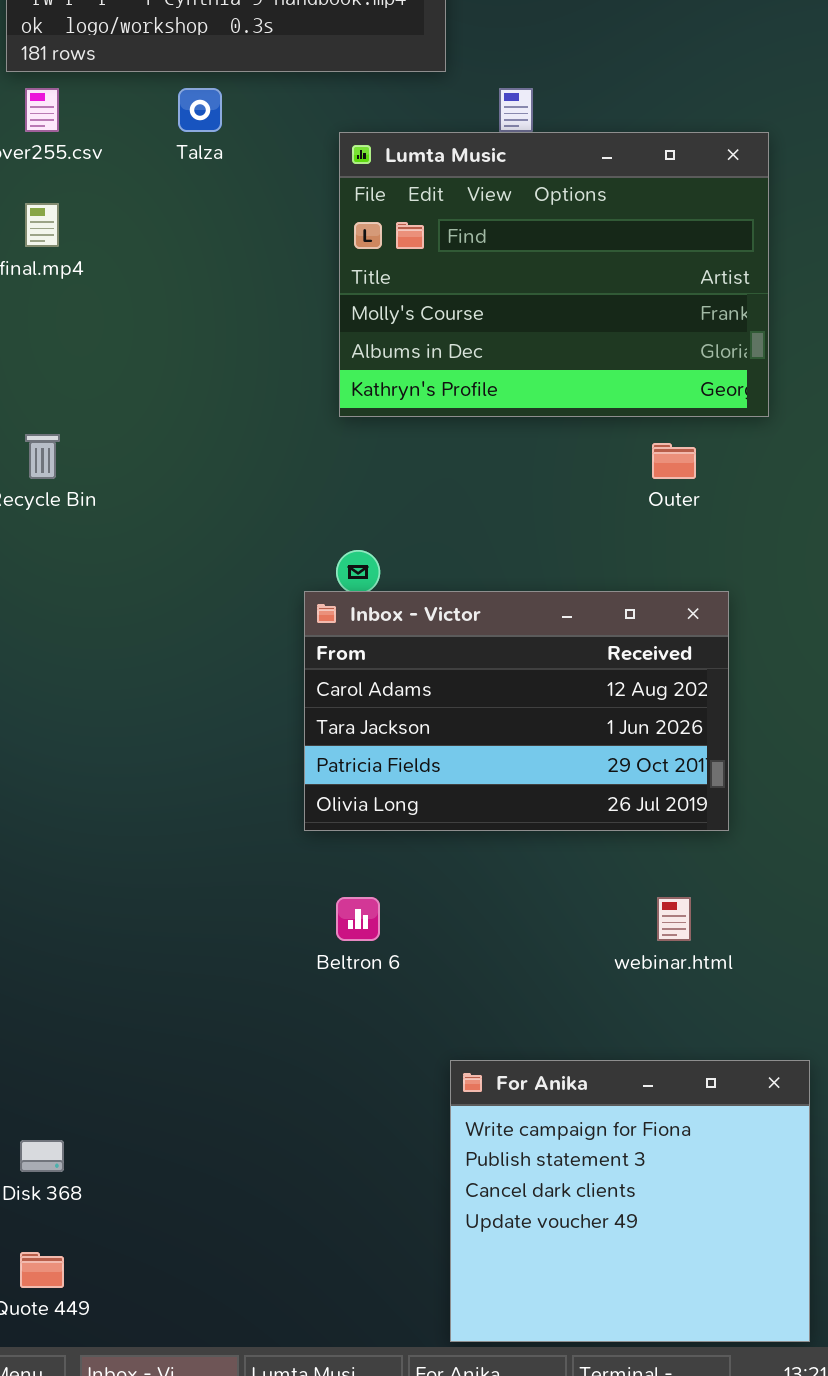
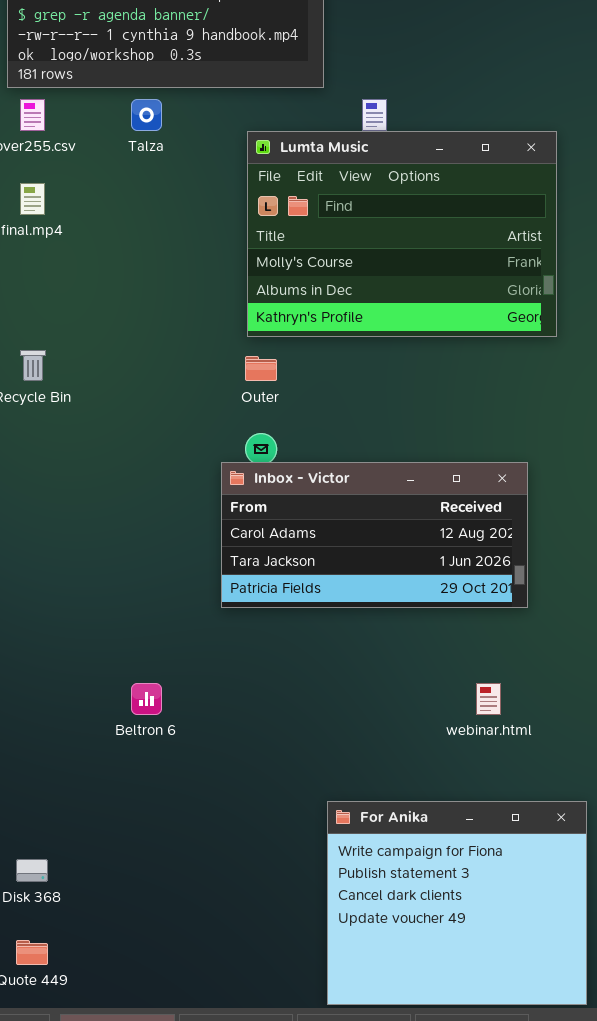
Outer: [652,443,696,479] -> [245,356,277,381], moved
Inbox - Victor: [304,591,729,831] -> [221,462,528,608], resized
Beltron 6: [336,897,380,941] -> [131,683,162,715], moved

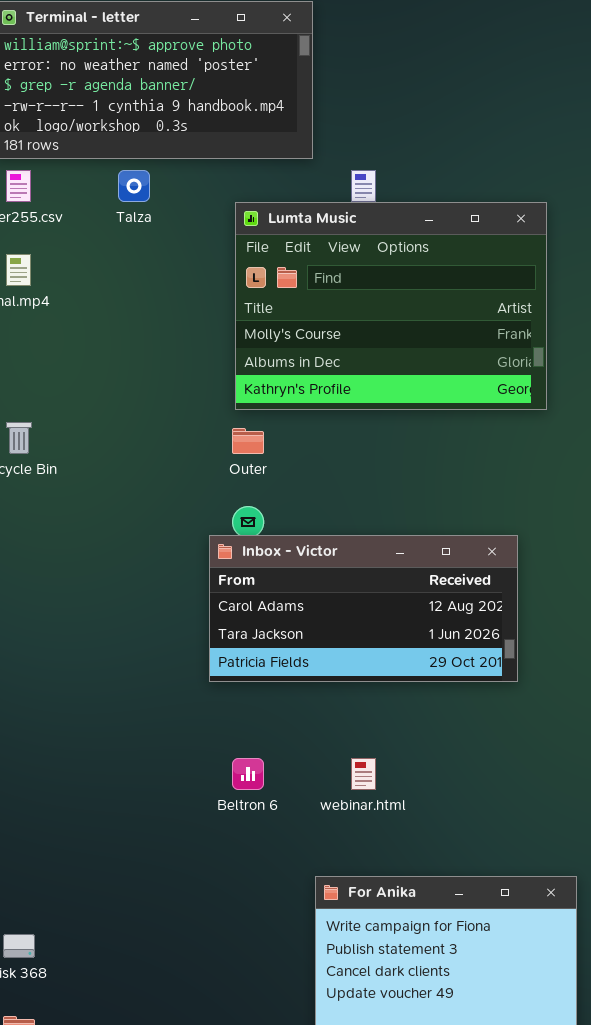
Beltron 6: [131,683,162,715] -> [232,758,264,790], moved
webinar.html: [476,683,501,715] -> [351,758,376,790], moved

